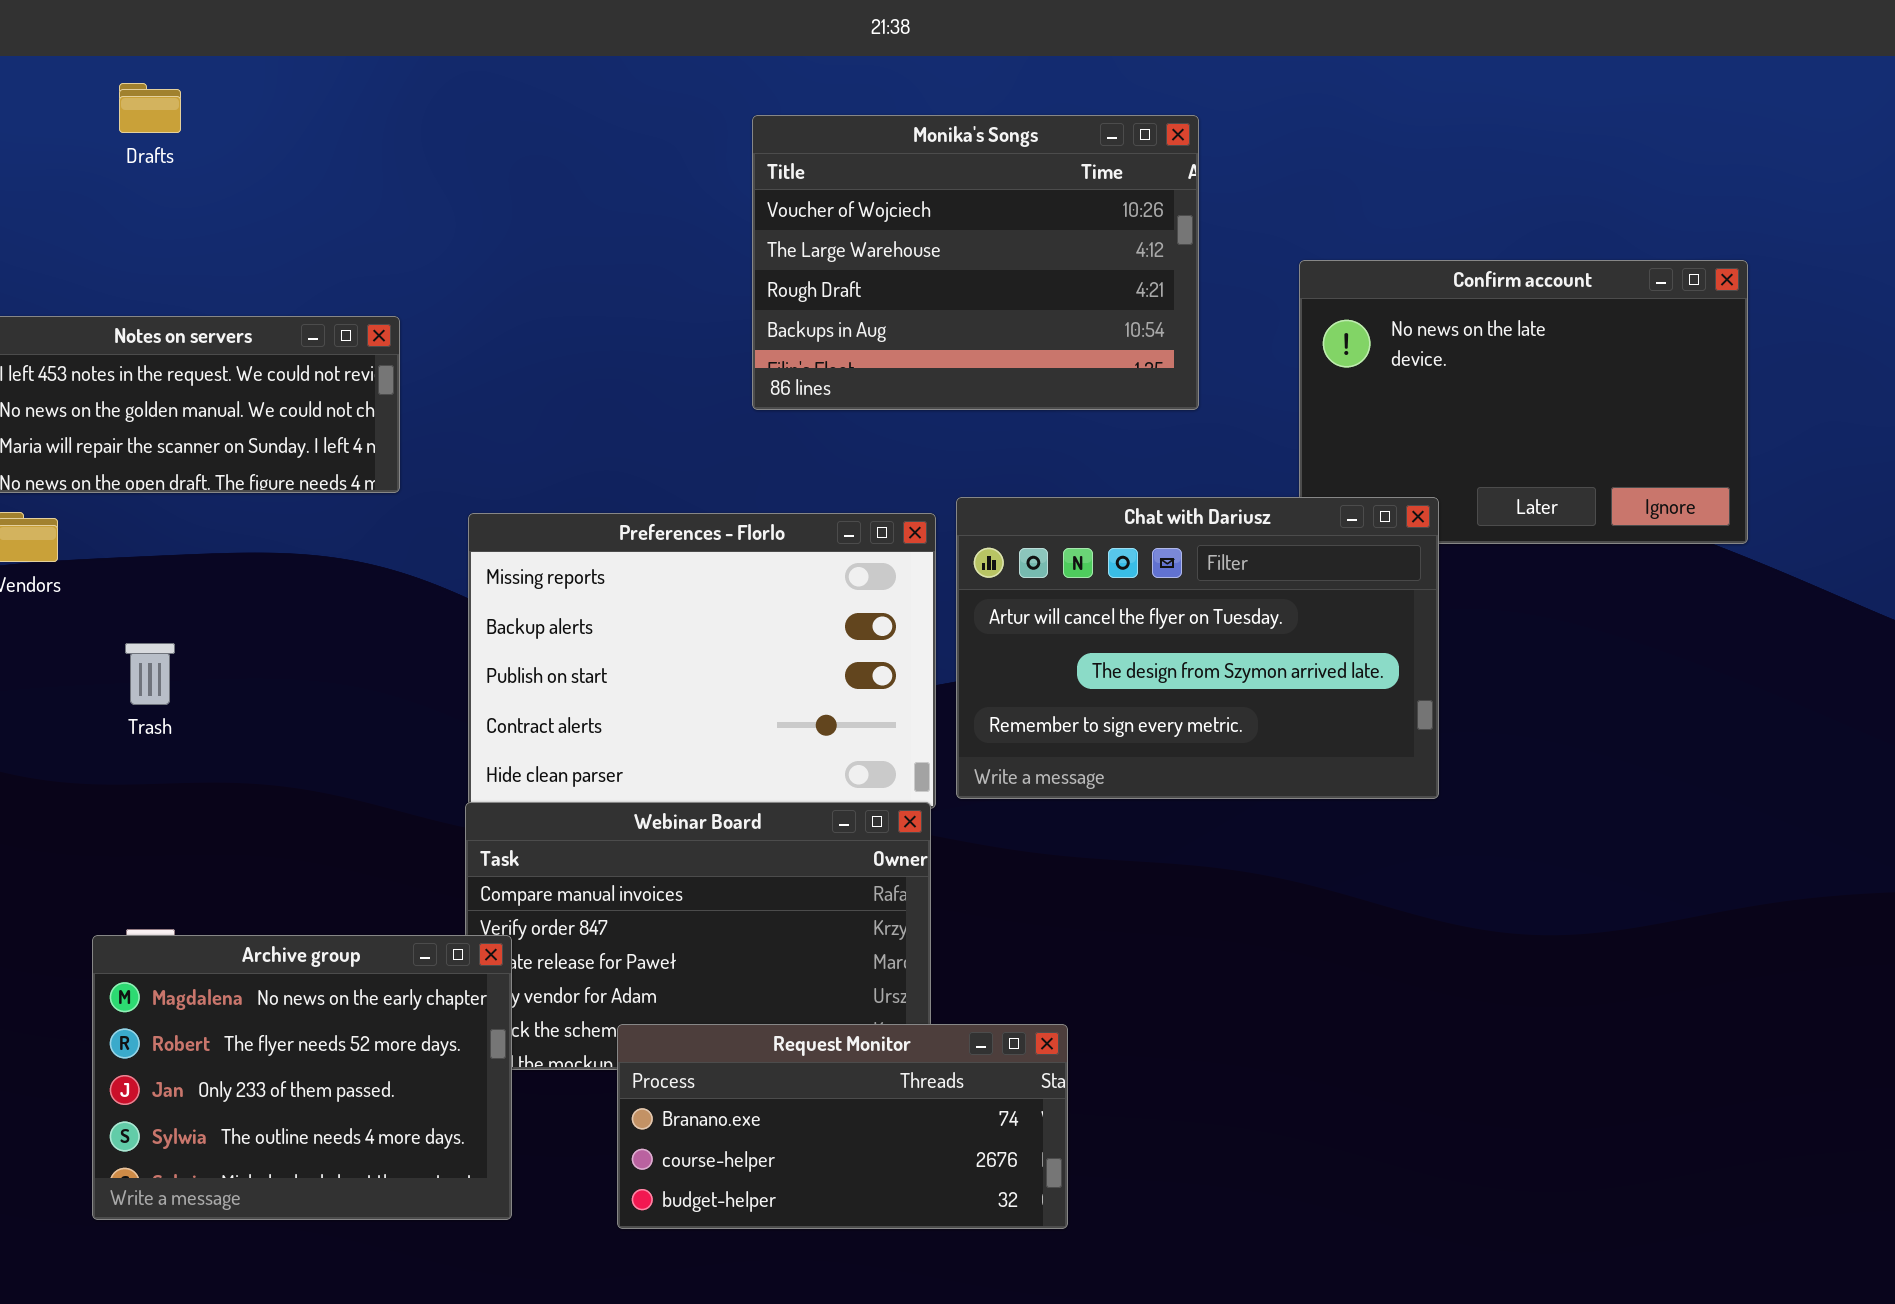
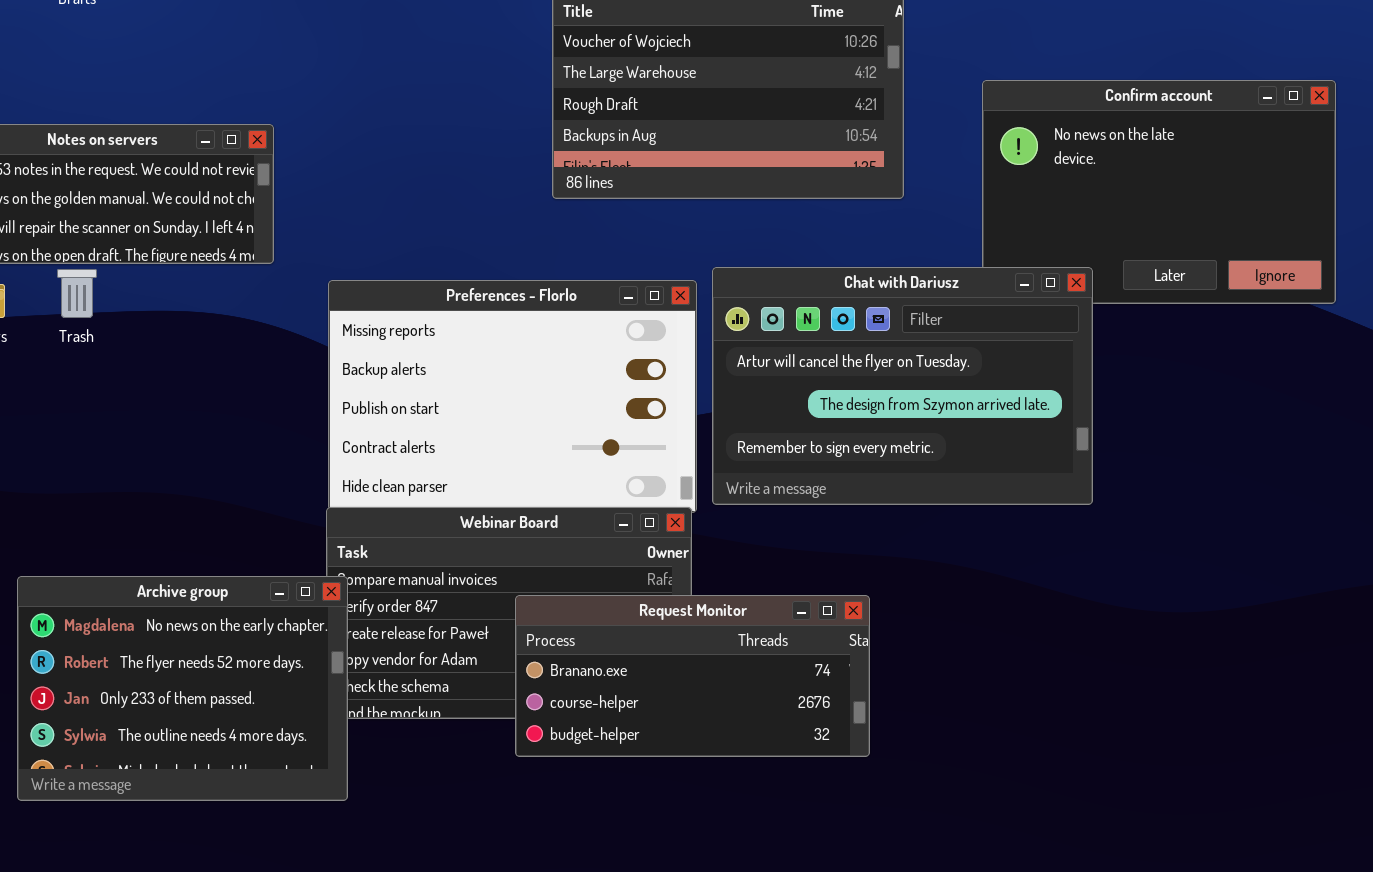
Trash: [125,643,175,705] -> [57,269,97,318], moved
Archive group: [92,935,512,1220] -> [17,576,348,801], moved
Request Monitor: [617,1024,1068,1229] -> [515,595,870,757], moved

